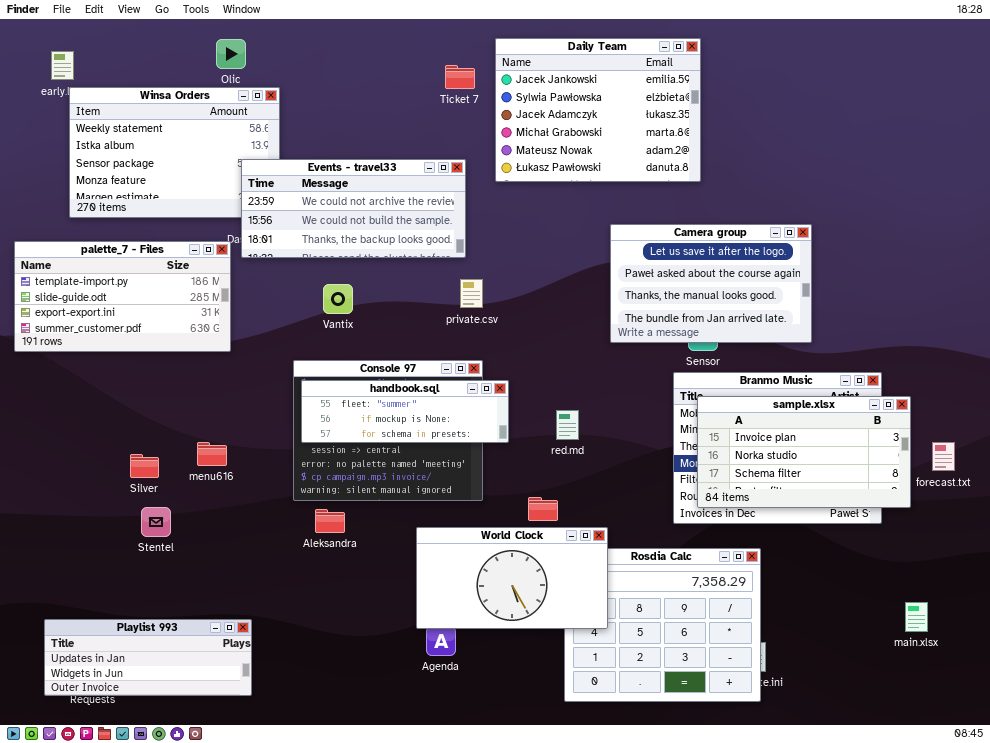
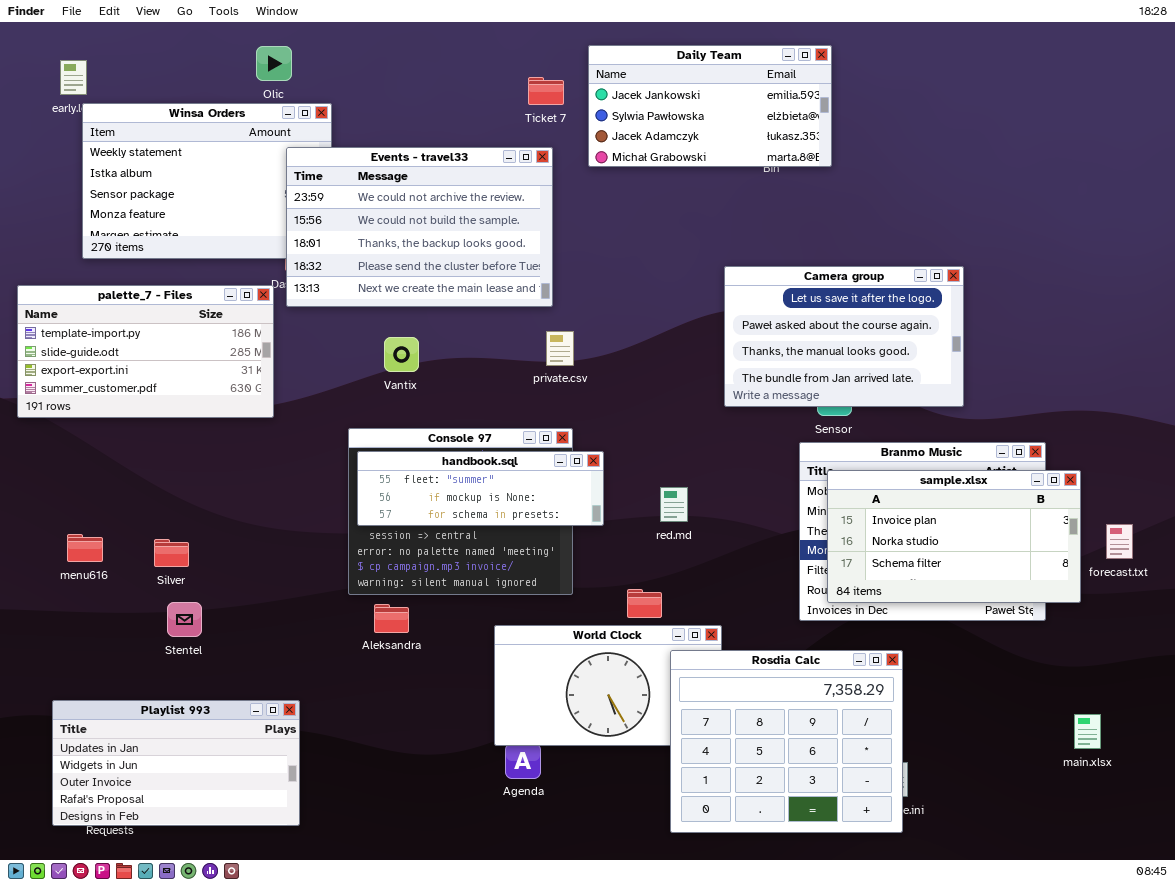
Daily Team: [495,38,701,182] -> [588,45,832,167], resized
Events - travel33: [241,159,466,258] -> [286,147,553,307], resized
menu616: [197,442,227,466] -> [67,534,103,562], moved
Rosdia Calc: [564,548,761,702] -> [670,650,903,833], raised
Playlist 993: [44,619,252,696] -> [52,700,300,826], resized

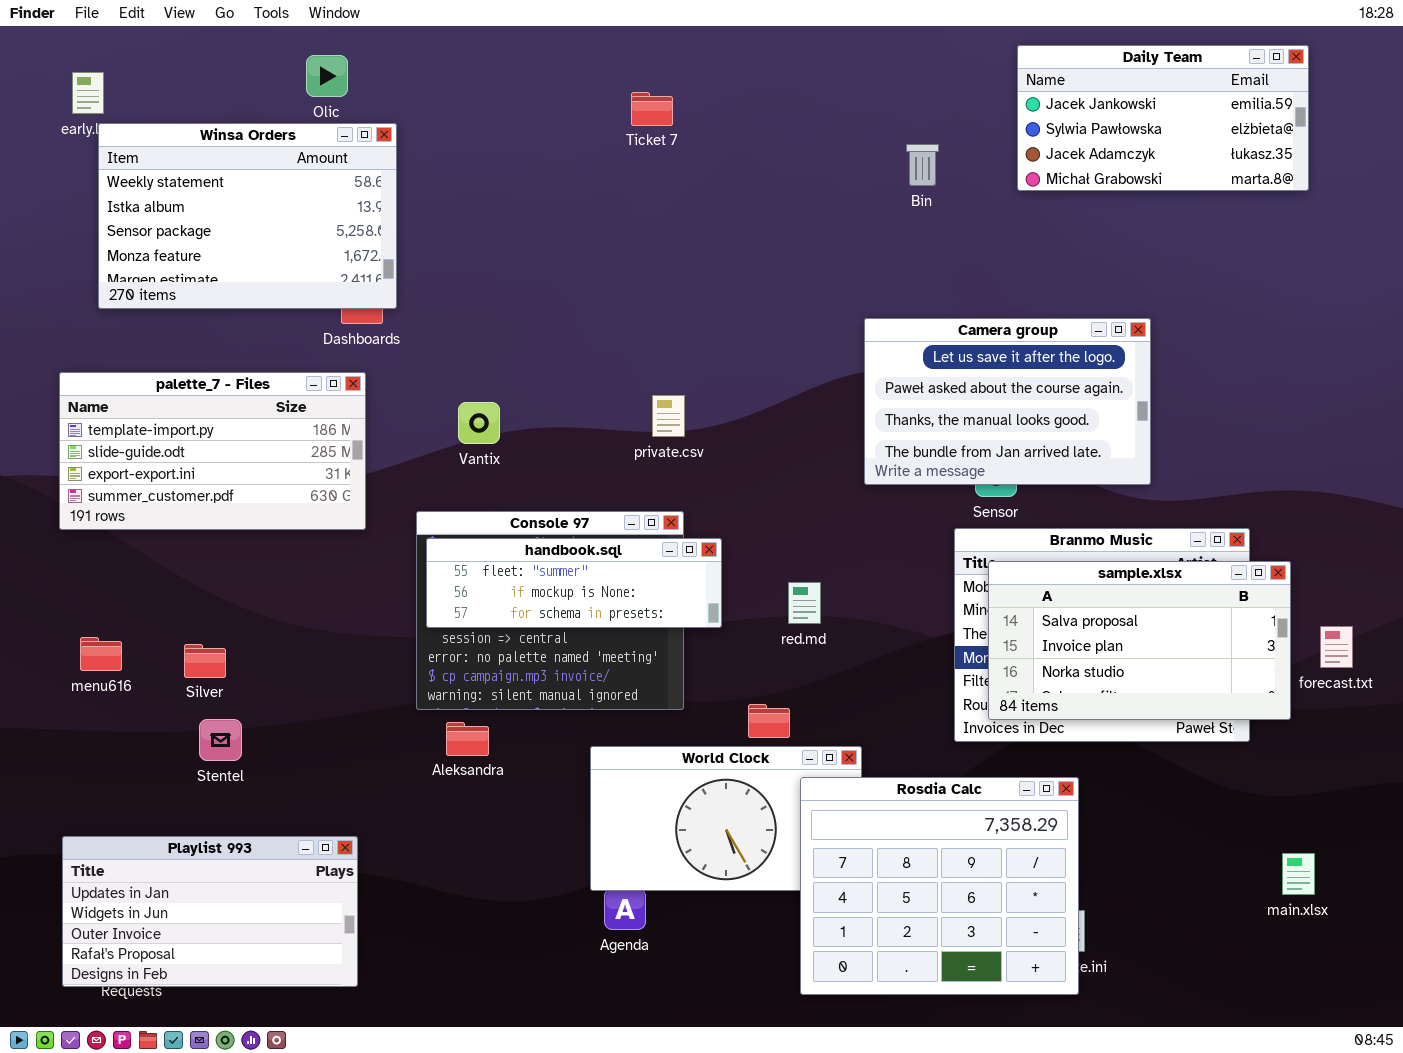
Daily Team: [588,45,832,167] -> [1017,45,1309,191], moved
Events - travel33: [286,147,553,307] -> none, closed
palette_7 - Files: [17,285,274,418] -> [59,372,366,530], moved
sample.xlsx: [827,470,1081,603] -> [988,561,1291,720], scrolled up 1 row

